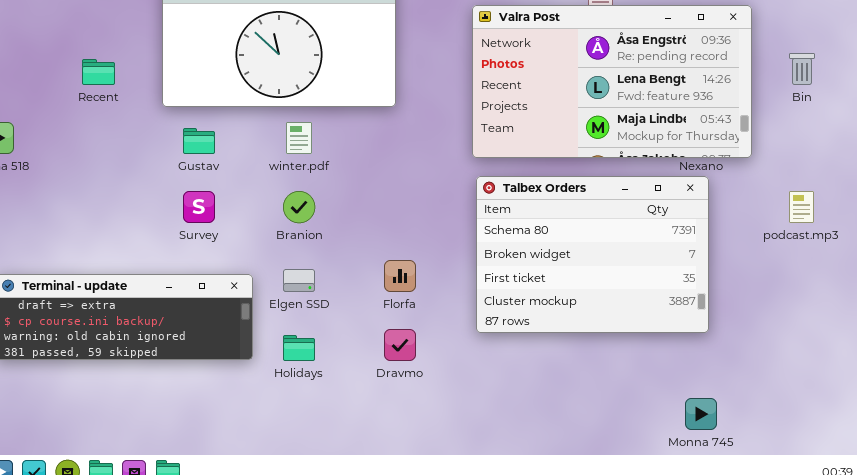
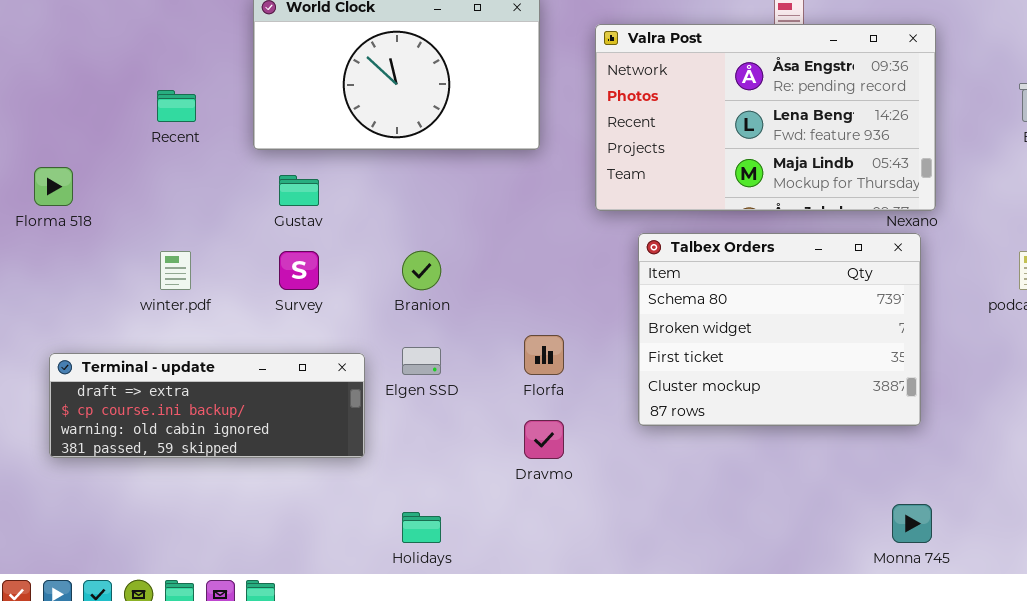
Valra Post: [472,5,752,158] -> [595,24,936,211], moved
winter.pdf: [286,122,312,154] -> [160,251,191,290], moved
Holidays: [283,335,315,361] -> [402,512,441,543], moved

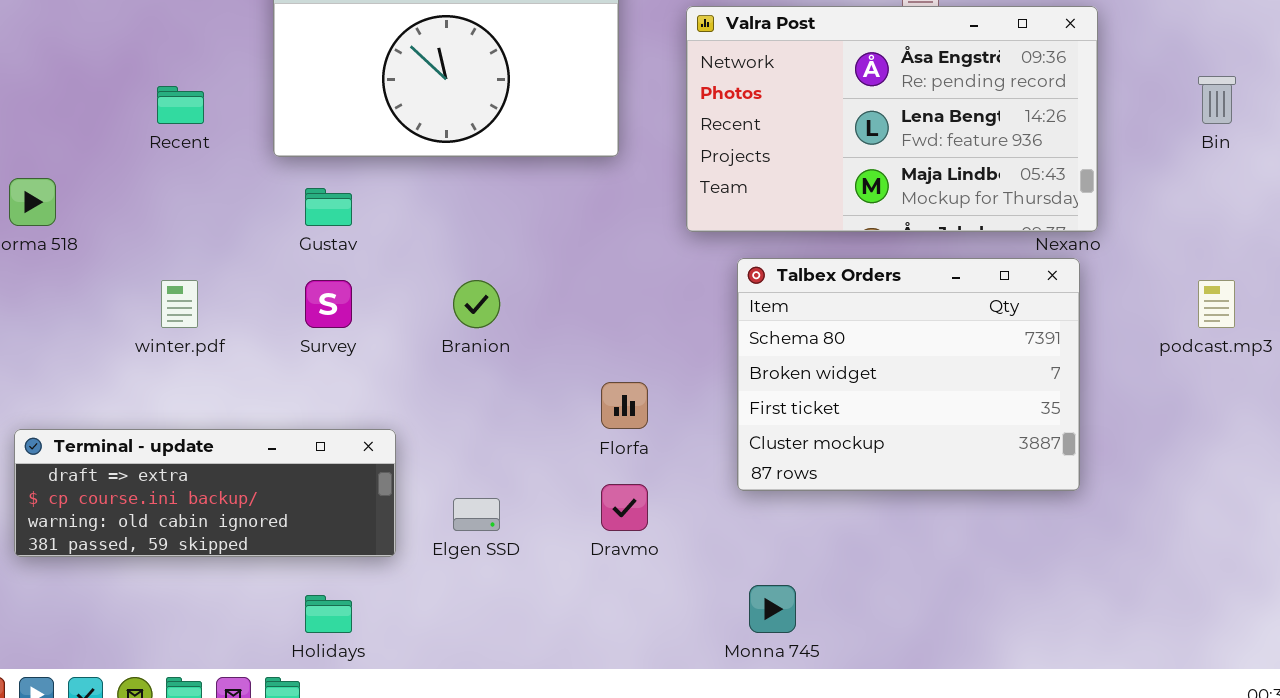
Elgen SSD: [402,347,441,375] -> [453,498,500,531], moved
Terminal - update: [49,353,365,458] -> [14,429,396,557], moved
Monna 745: [892,504,932,543] -> [749,585,796,633], moved
Holidays: [402,512,441,543] -> [305,595,352,633], moved

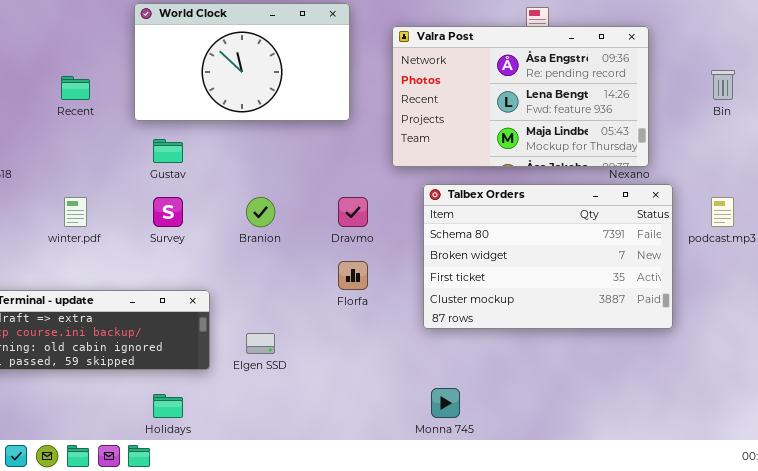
Talbex Orders: [737,258,1080,491] -> [423,184,673,329], resized
Dravmo: [601,484,648,531] -> [338,197,368,227], moved

